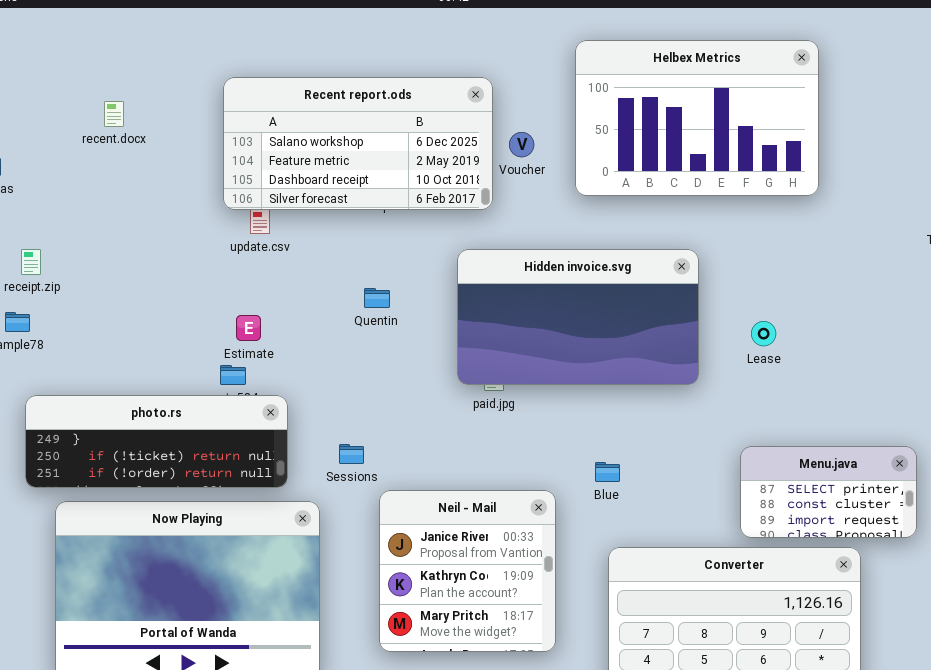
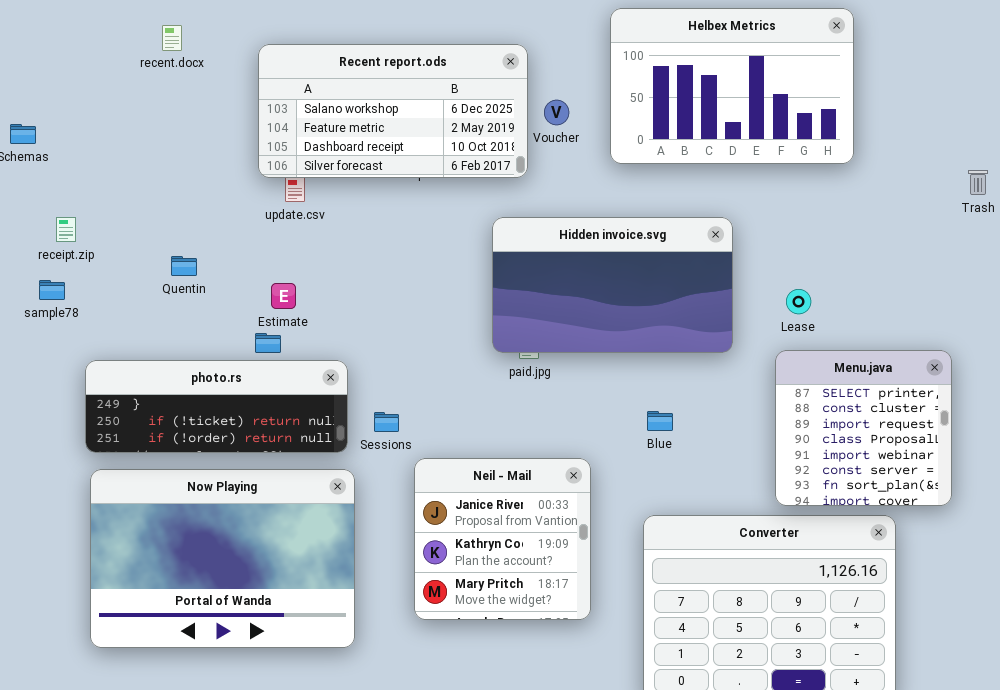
recent.docx: [104,101,124,127] -> [162,25,182,51], moved
Quentin: [364,288,390,308] -> [171,256,197,276], moved
photo.rs: [25,395,288,488] -> [85,360,348,453], moved
Menu.java: [740,446,917,538] -> [775,350,952,506], resized
Blue: [595,462,620,482] -> [647,411,673,431], moved

